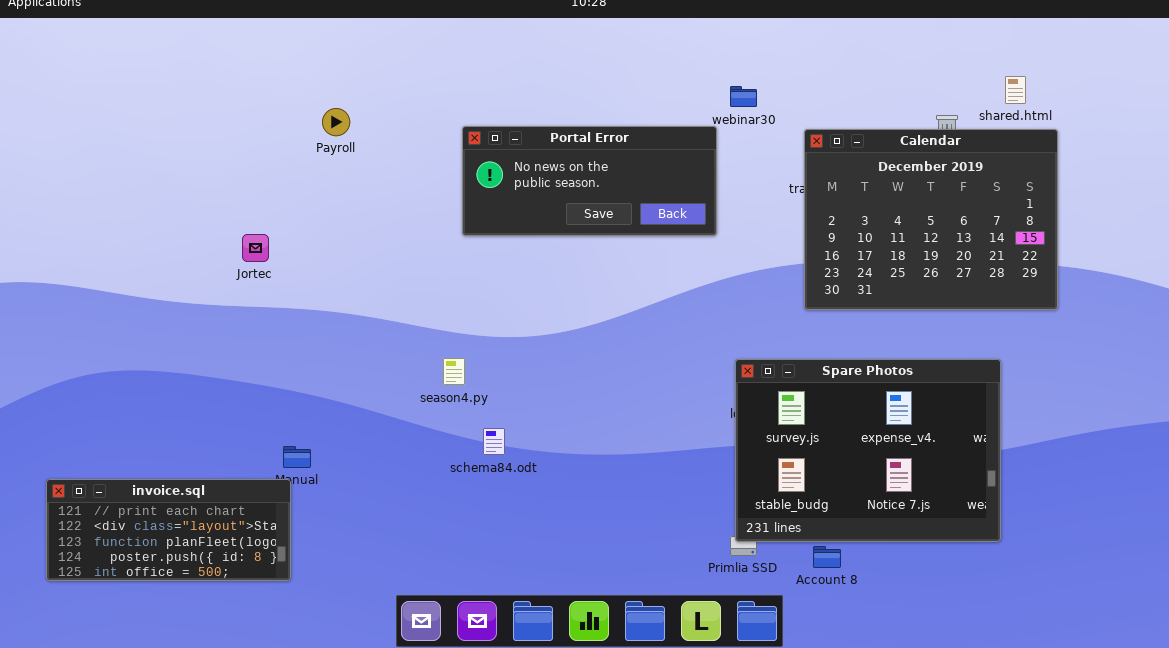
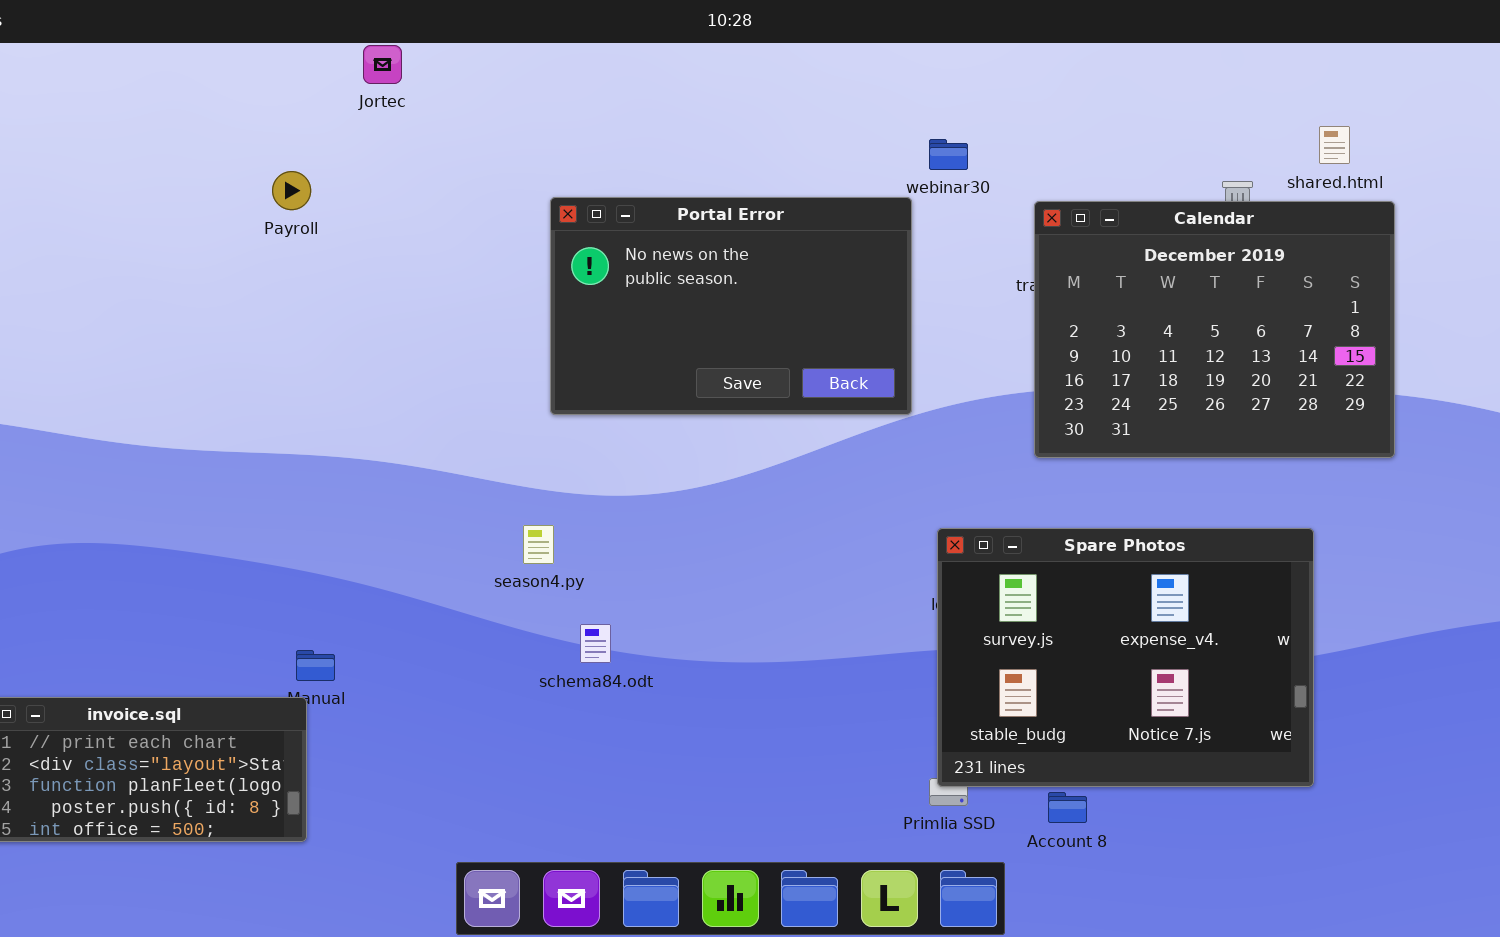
Payroll: [322,108,350,136] -> [272,171,311,210], moved
Portal Error: [462,126,717,236] -> [550,197,912,415], resized
Jortec: [242,234,269,262] -> [363,45,402,84], moved

